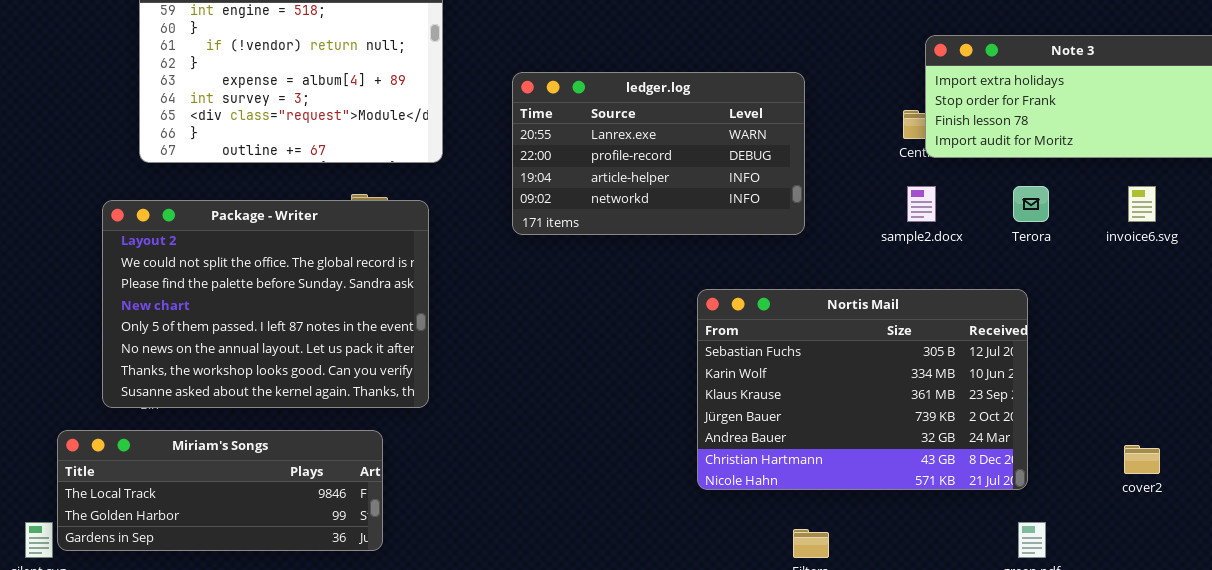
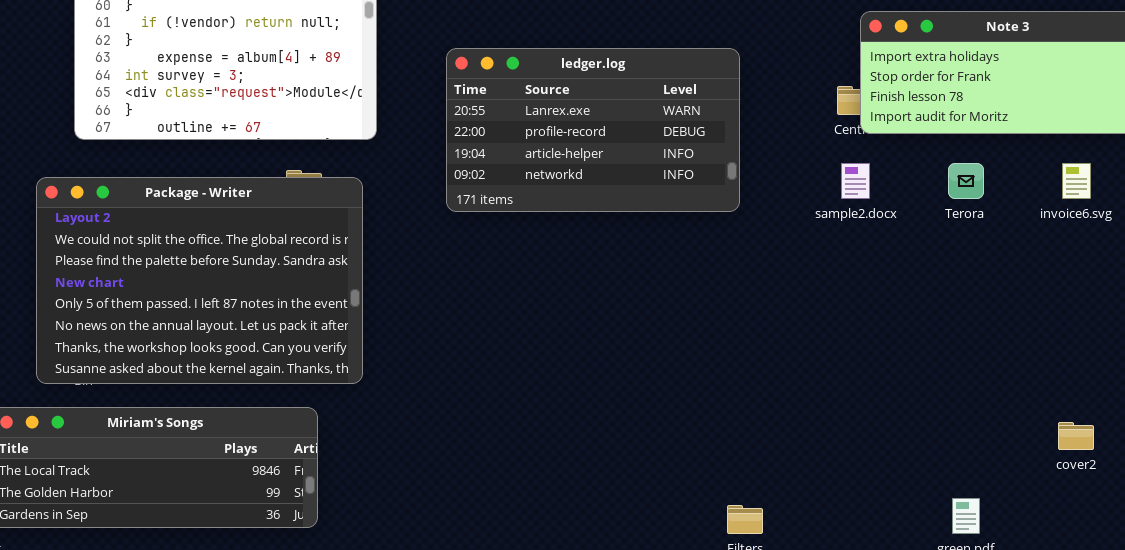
Nortis Mail: [697,289,1028,490] -> none, closed

